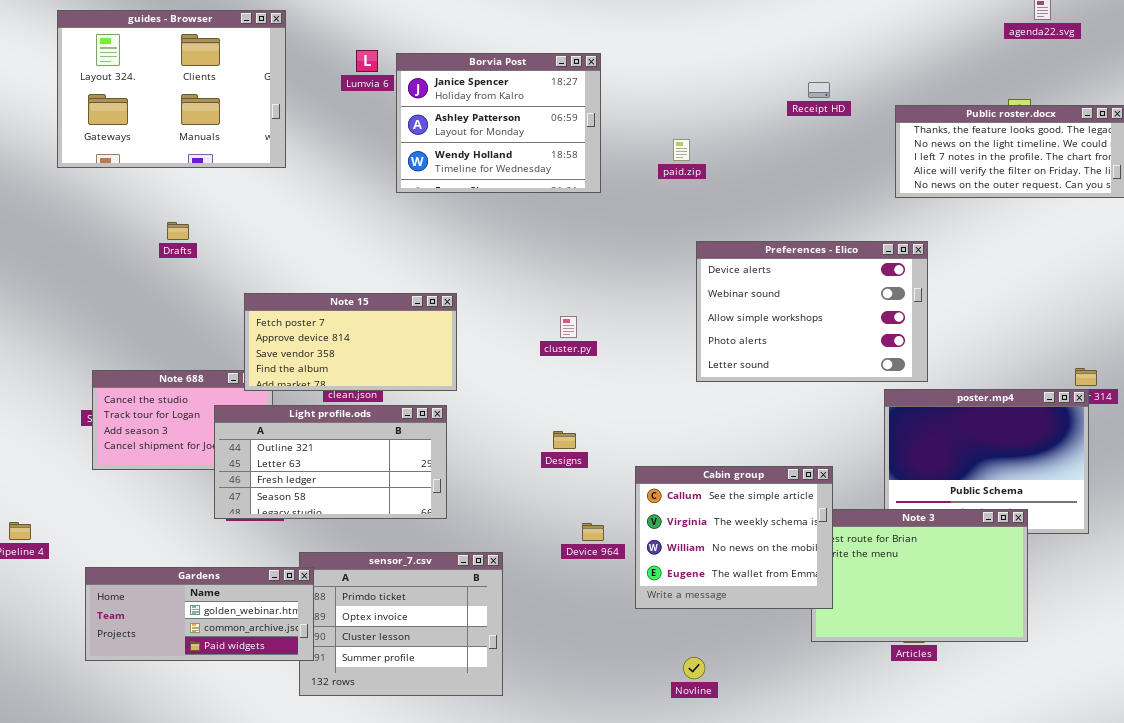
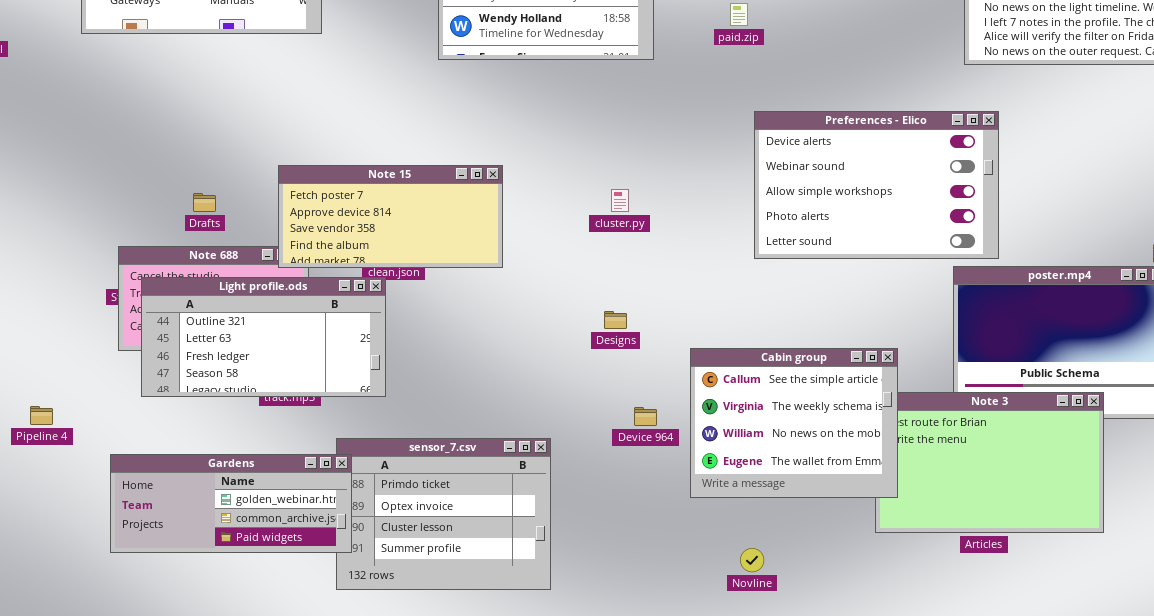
Drafts: [167,222,189,240] -> [193,193,216,212], moved
Light profile.ods: [214,405,447,519] -> [141,277,386,397], moved

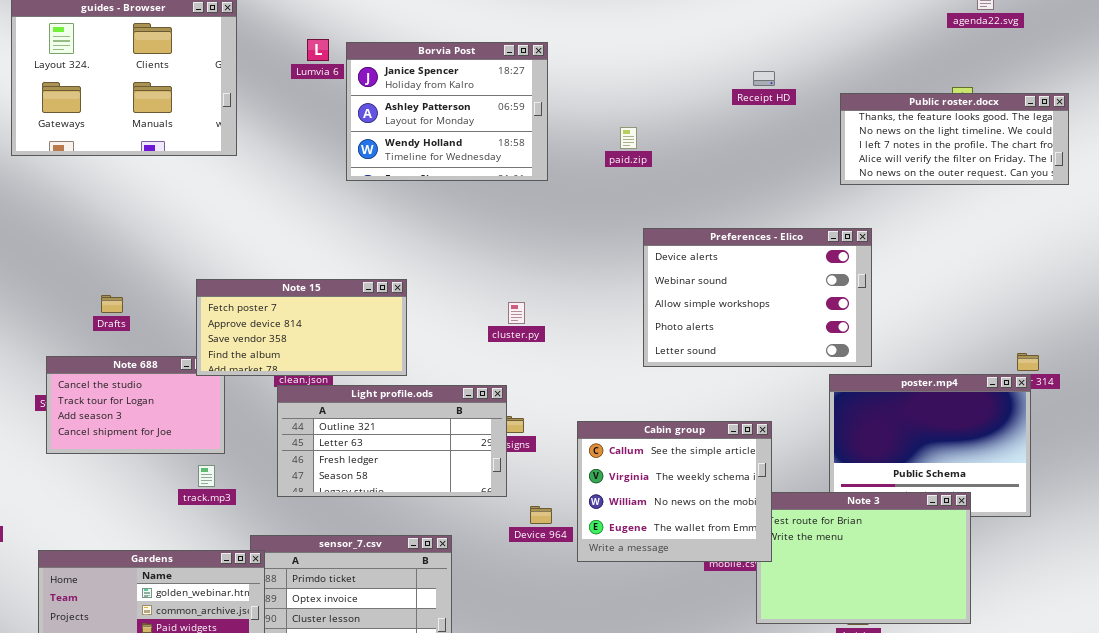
Drafts: [193,193,216,212] -> [101,295,123,313], moved
Light profile.ods: [141,277,386,397] -> [277,385,507,497], moved
Cabin group: [690,348,898,498] -> [577,421,772,562], moved

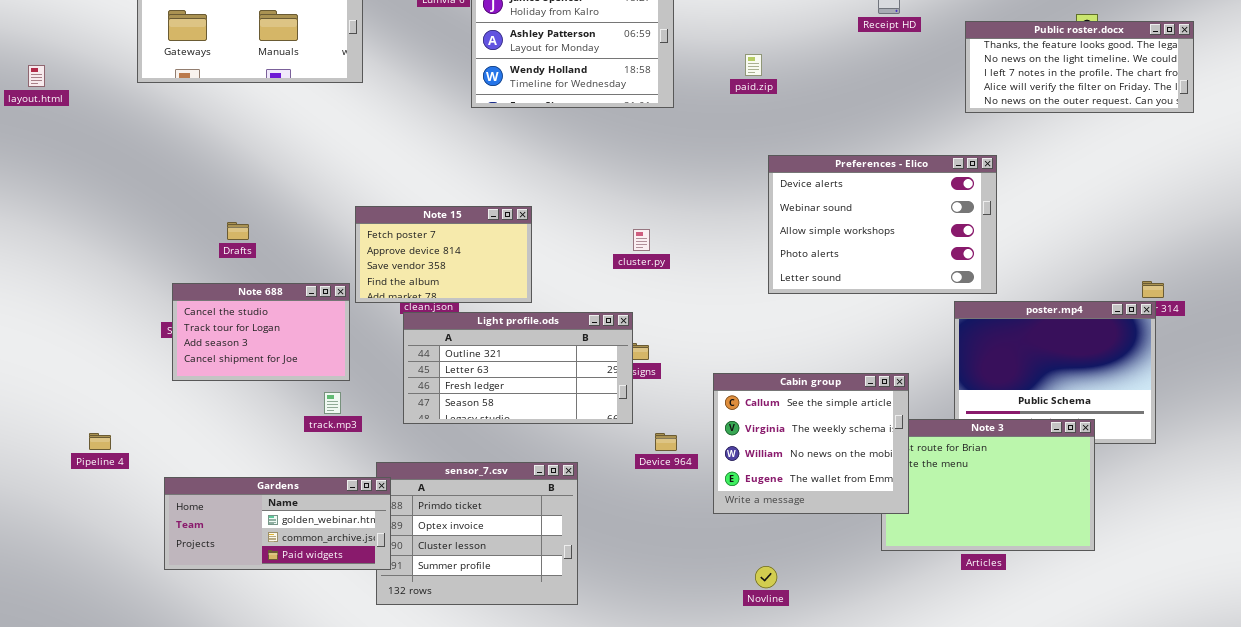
Note 15: [196,279,407,376] -> [355,206,532,303], resized
Cabin group: [577,421,772,562] -> [713,373,909,514], moved

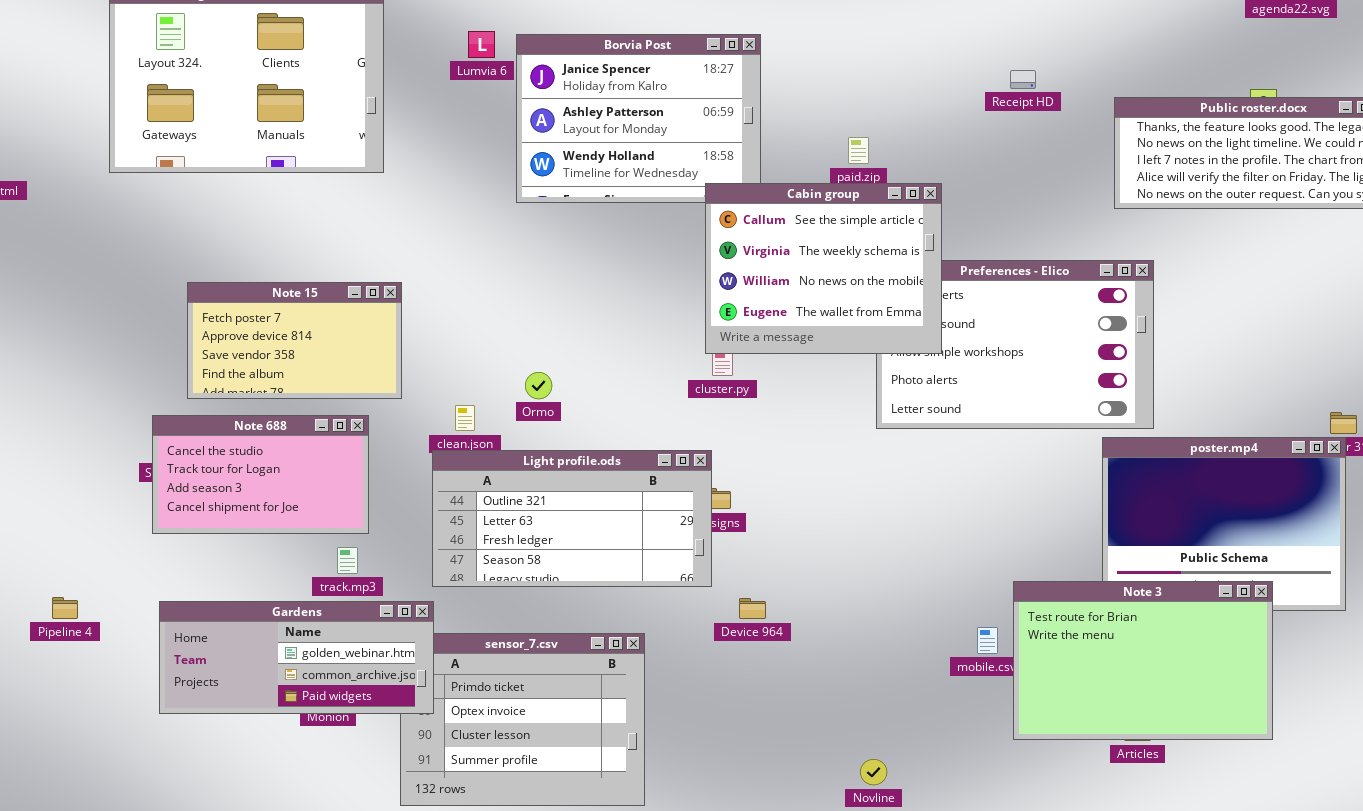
Note 15: [355,206,532,303] -> [187,282,402,399], moved
Cabin group: [713,373,909,514] -> [705,183,942,354], moved
Gardens: [164,477,391,570] -> [159,601,434,714], moved

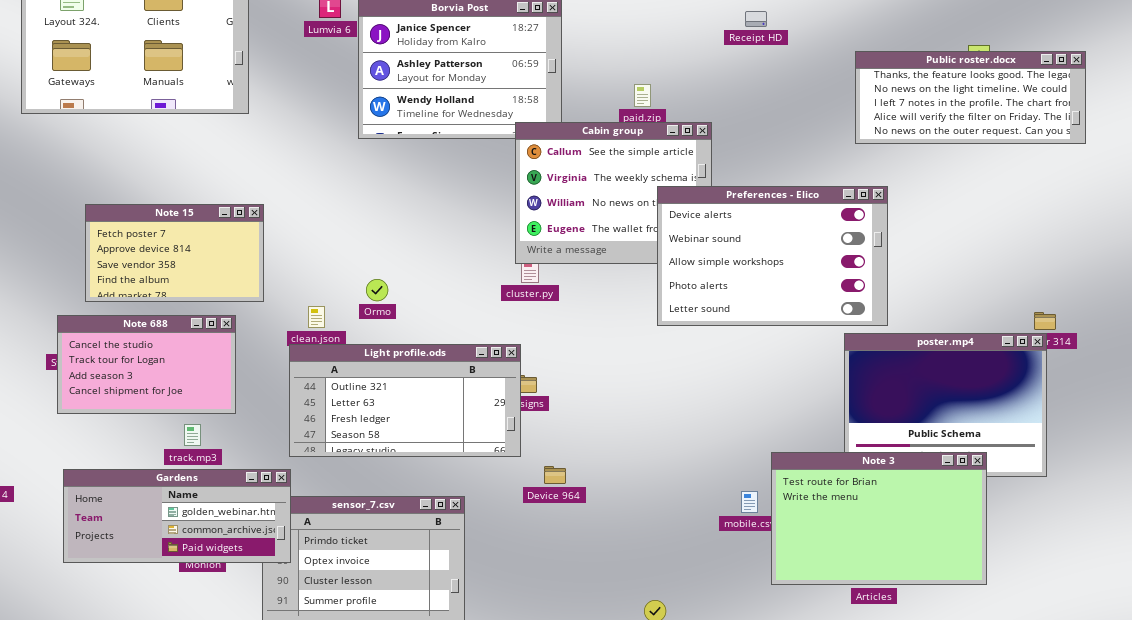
Receipt HD: [1010,70,1036,89] -> [745,11,767,27], moved
Preferences - Elico: [876,260,1154,429] -> [657,186,888,326], raised
track.mp3: [337,547,358,574] -> [184,424,201,446], moved

